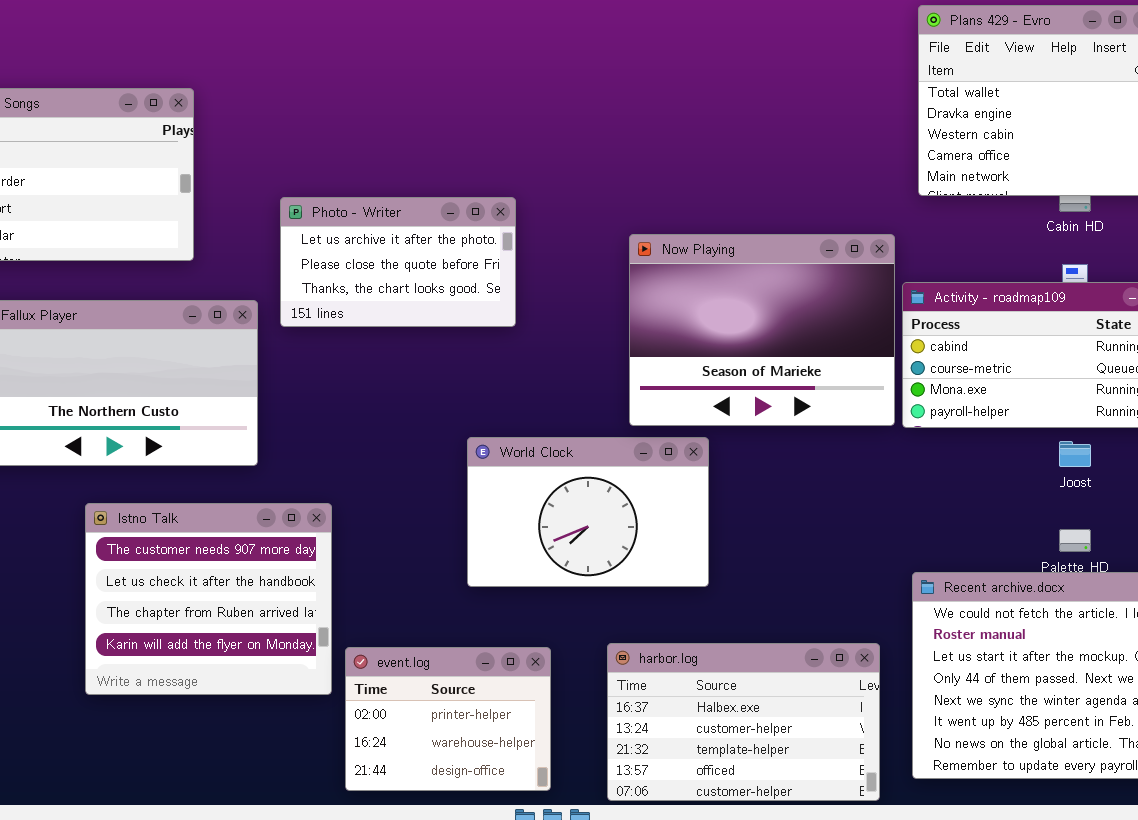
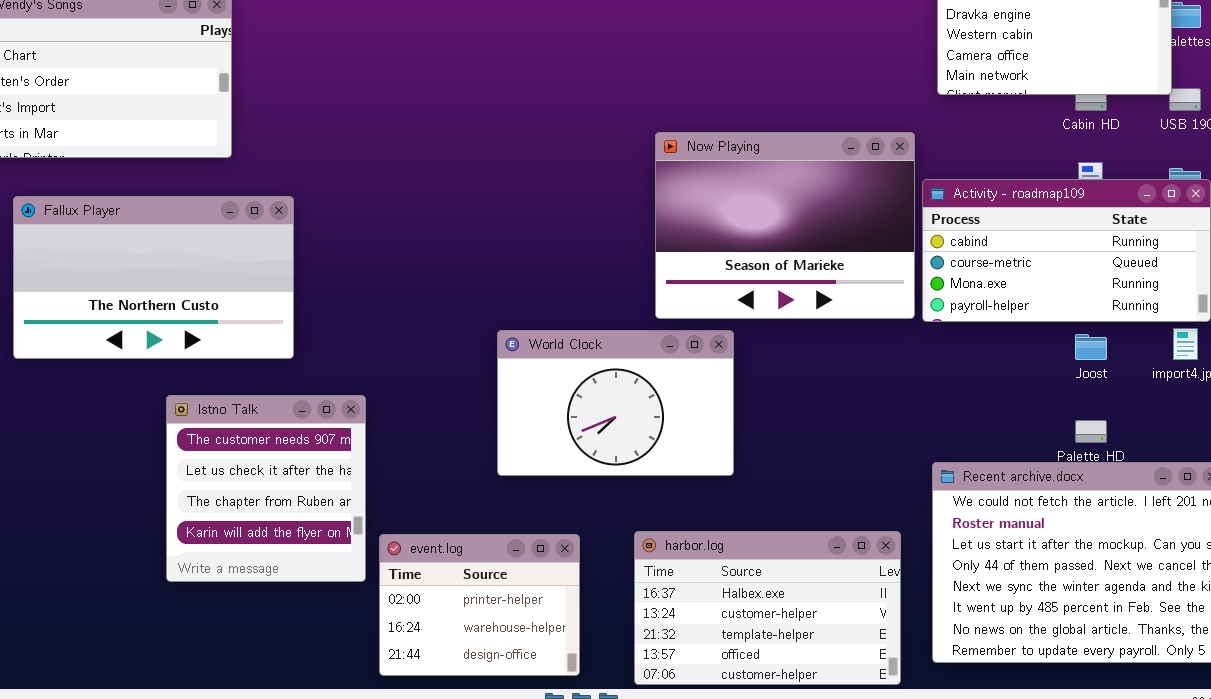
Photo - Writer: [280,197,516,327] -> none, closed
Istno Talk: [85,503,332,695] -> [166,395,366,582], resized

